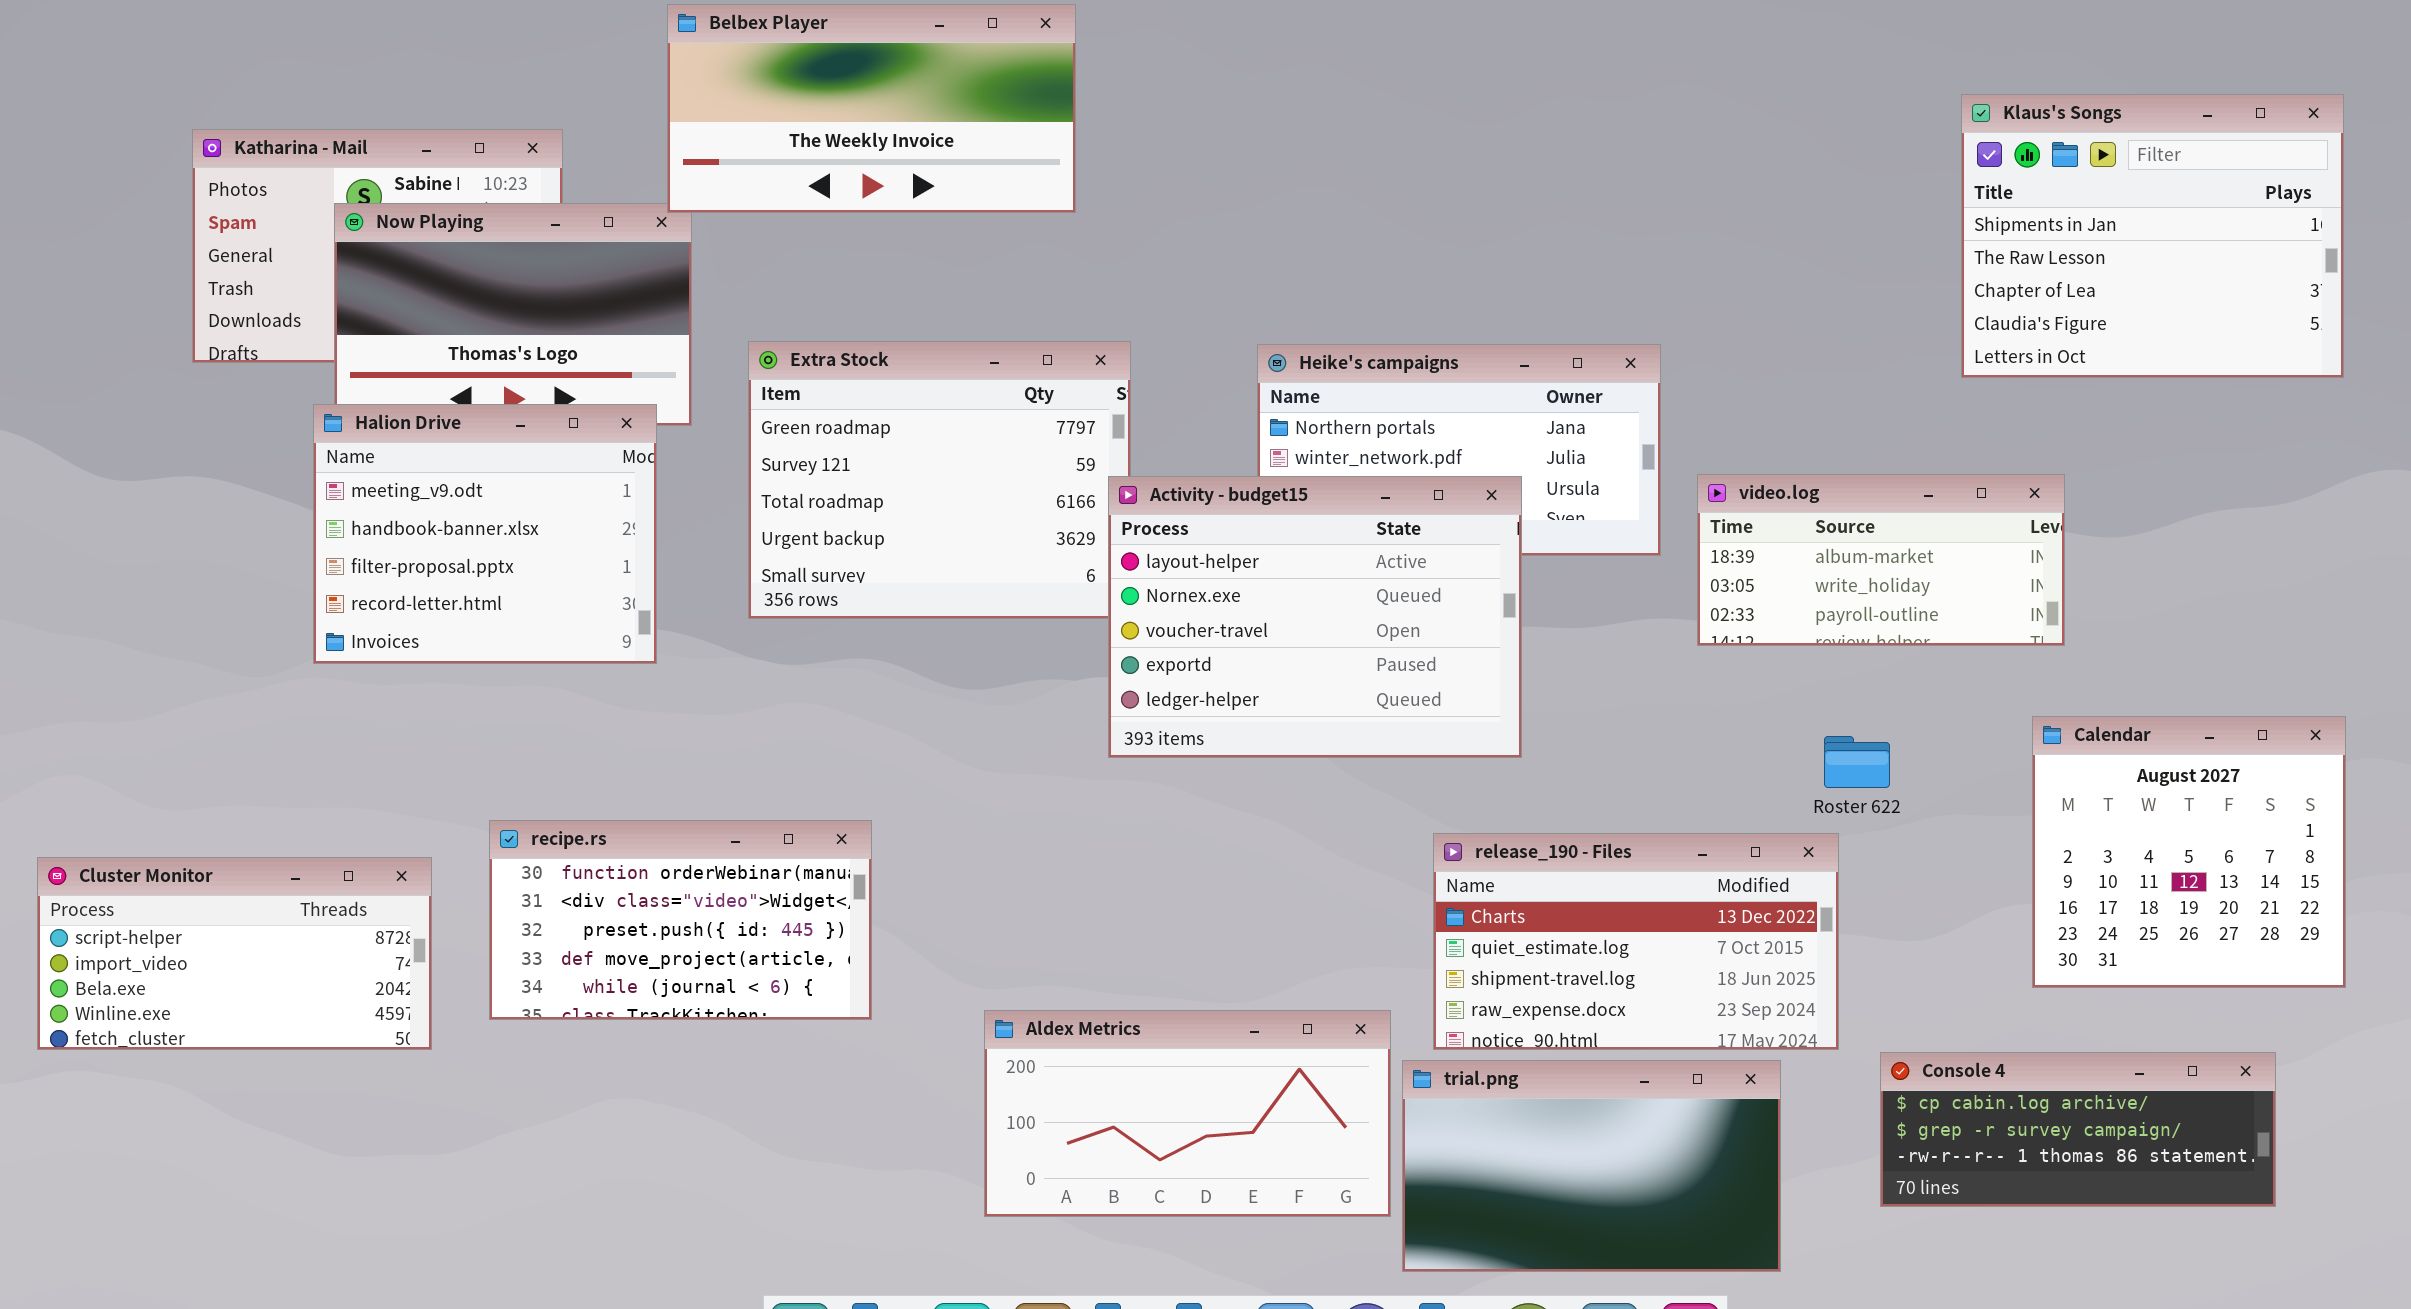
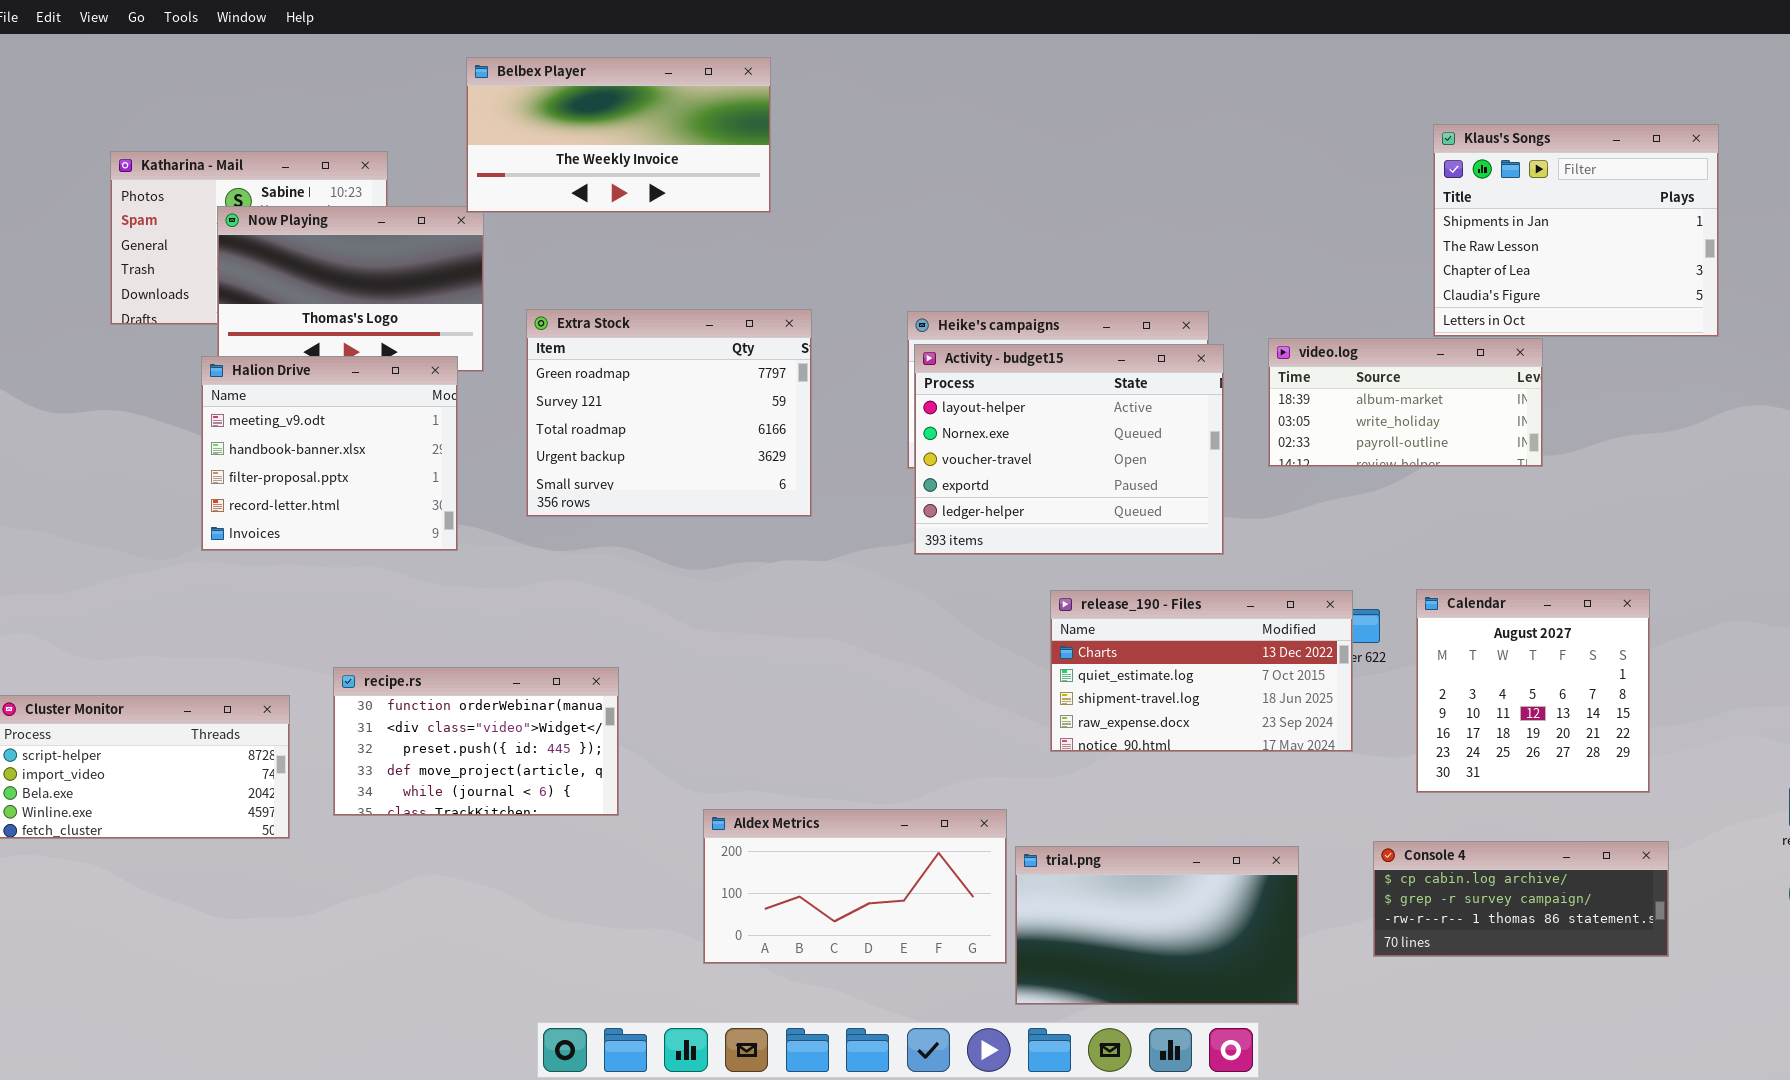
video.log: [1697,474,2065,646] -> [1268,338,1543,467], moved
Activity - budget15: [1108,476,1522,758] -> [914,344,1224,555], moved
Calendar: [2032,716,2346,988] -> [1416,589,1650,793], moved
release_190 - Files: [1433,833,1839,1050] -> [1050,590,1353,752], moved

